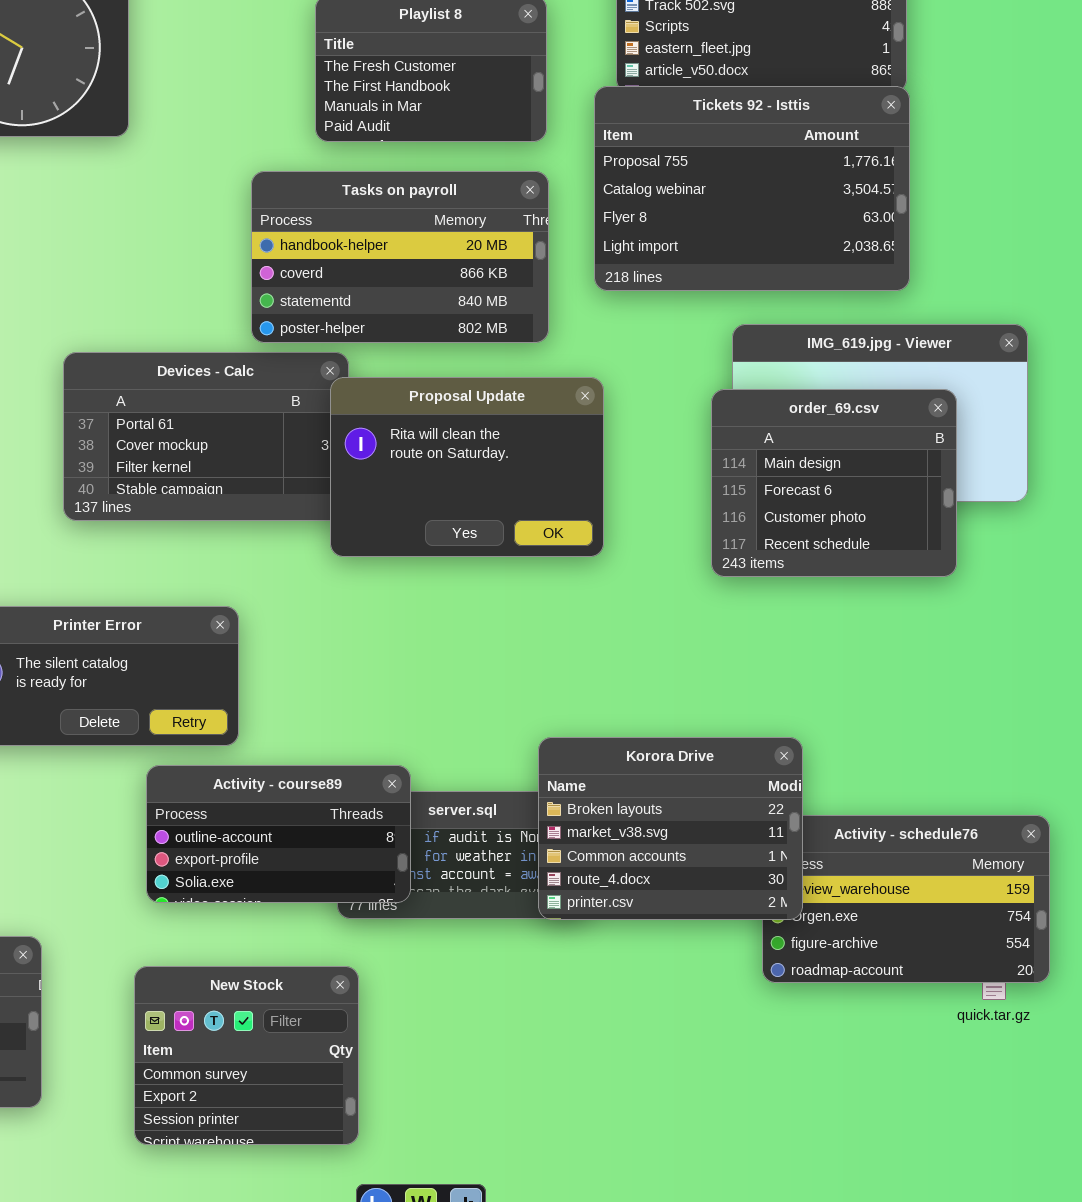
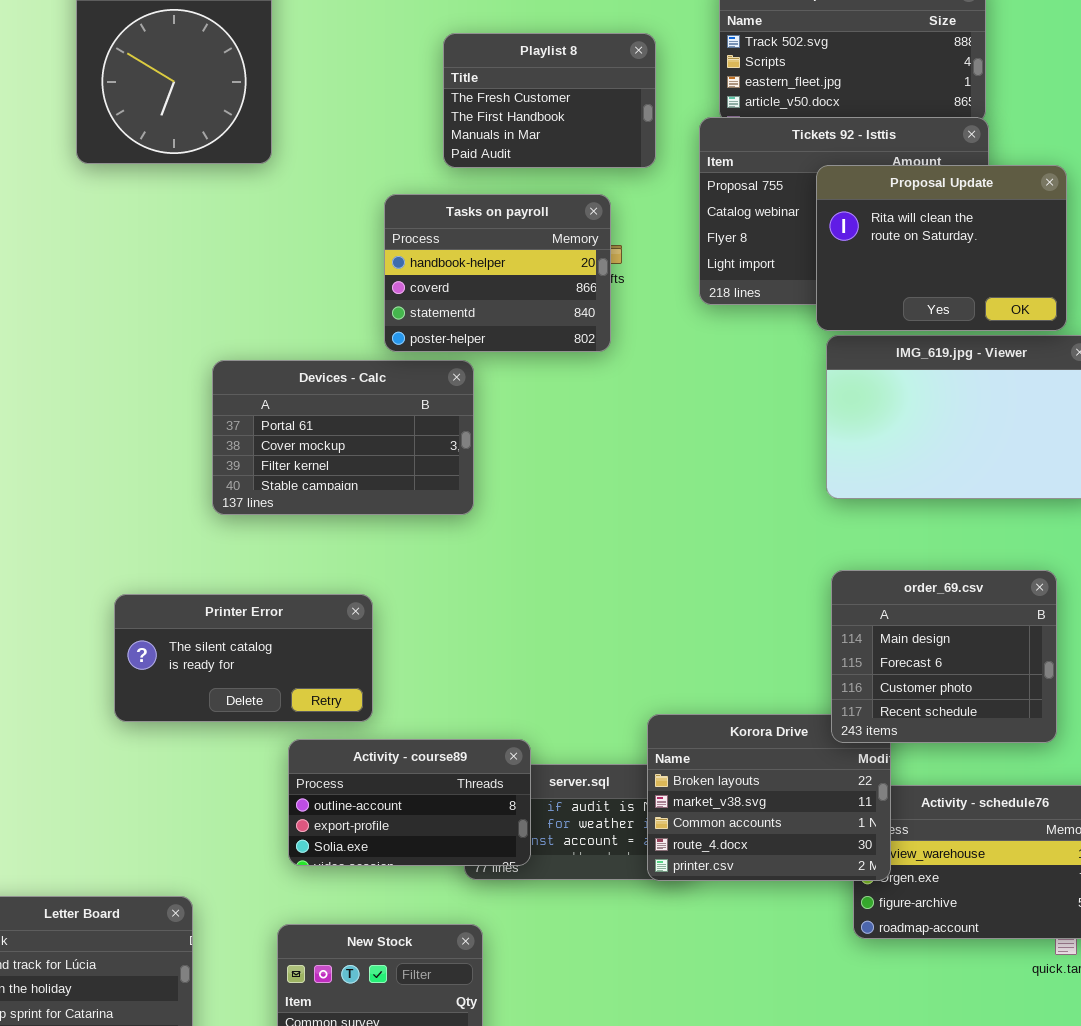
Tasks on payroll: [251,171,549,343] -> [384,194,611,352], resized
Proposal Update: [330,377,604,557] -> [816,165,1067,331], moved
order_69.csv: [711,389,957,577] -> [831,570,1057,743], moved

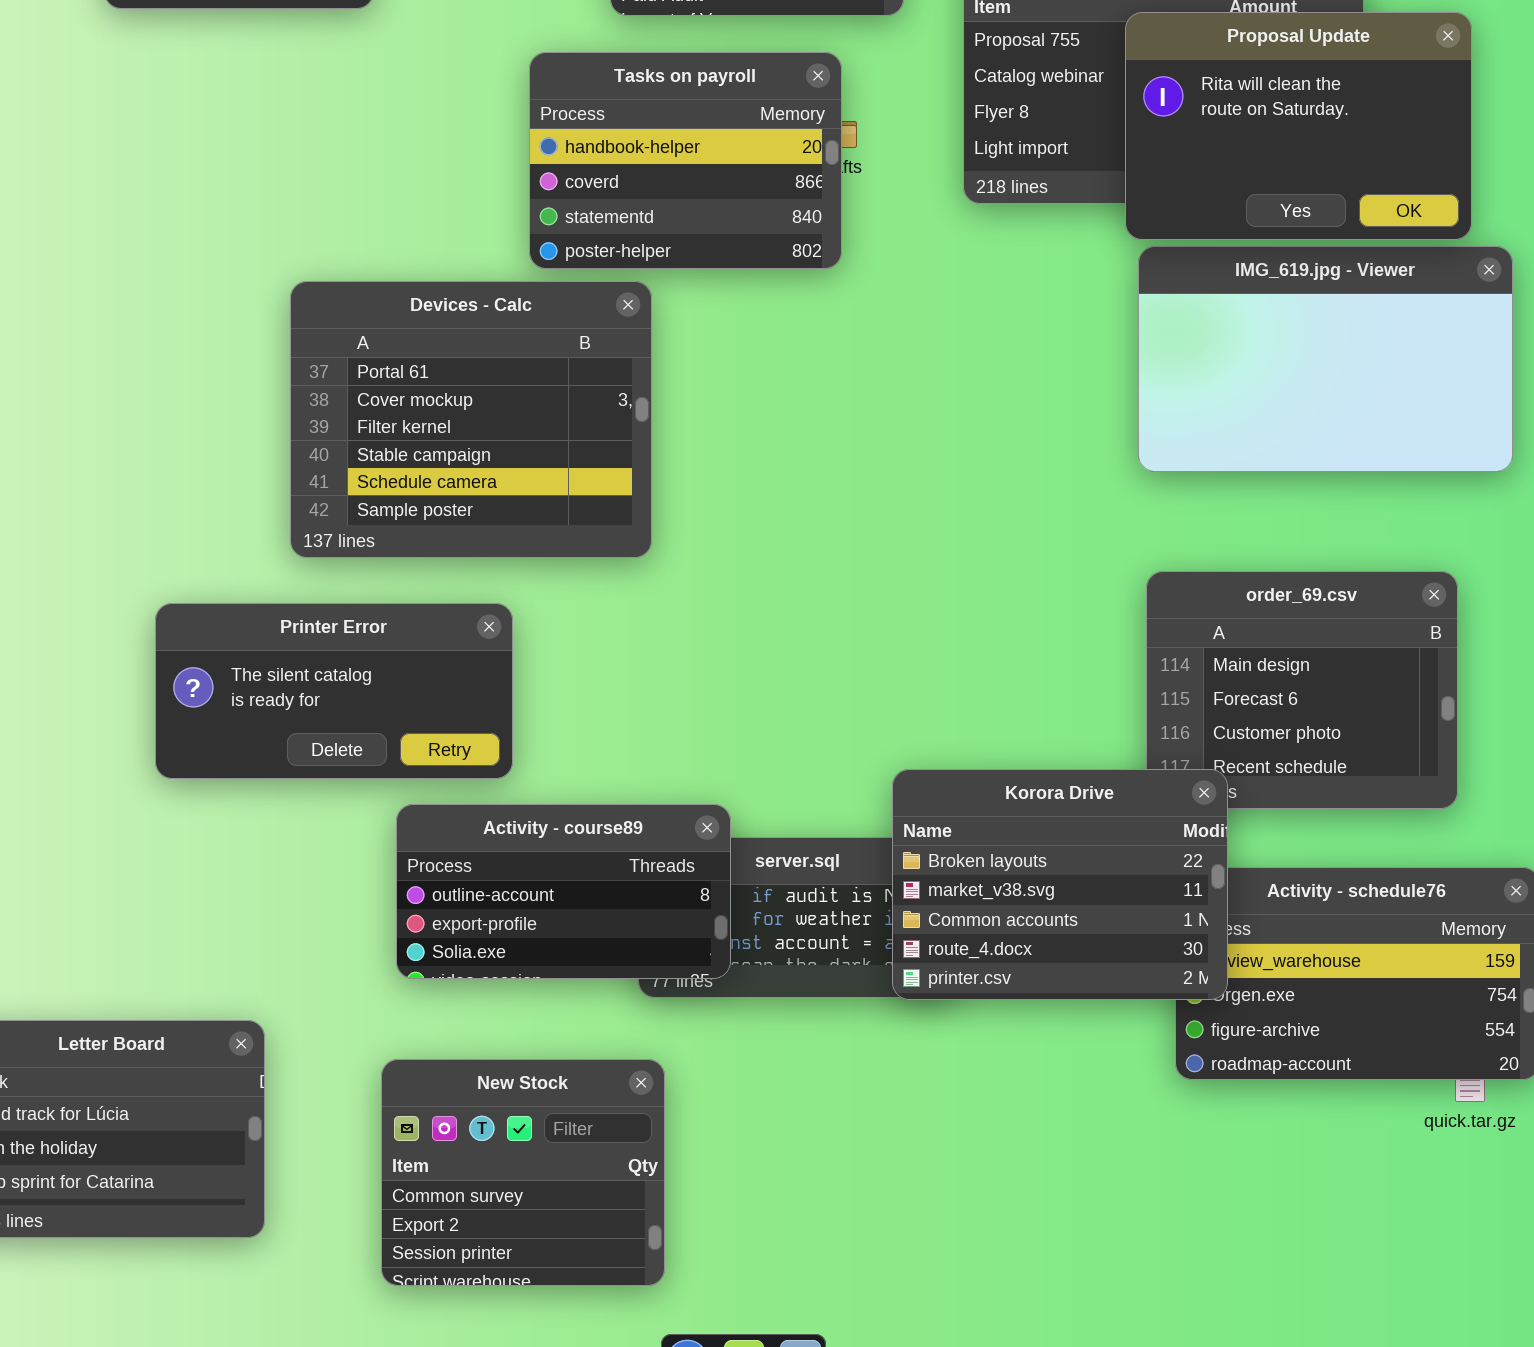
Devices - Calc: [212,360,474,515] -> [290,281,652,558], resized
Korora Drive: [647,714,891,881] -> [892,769,1228,1000], raised

